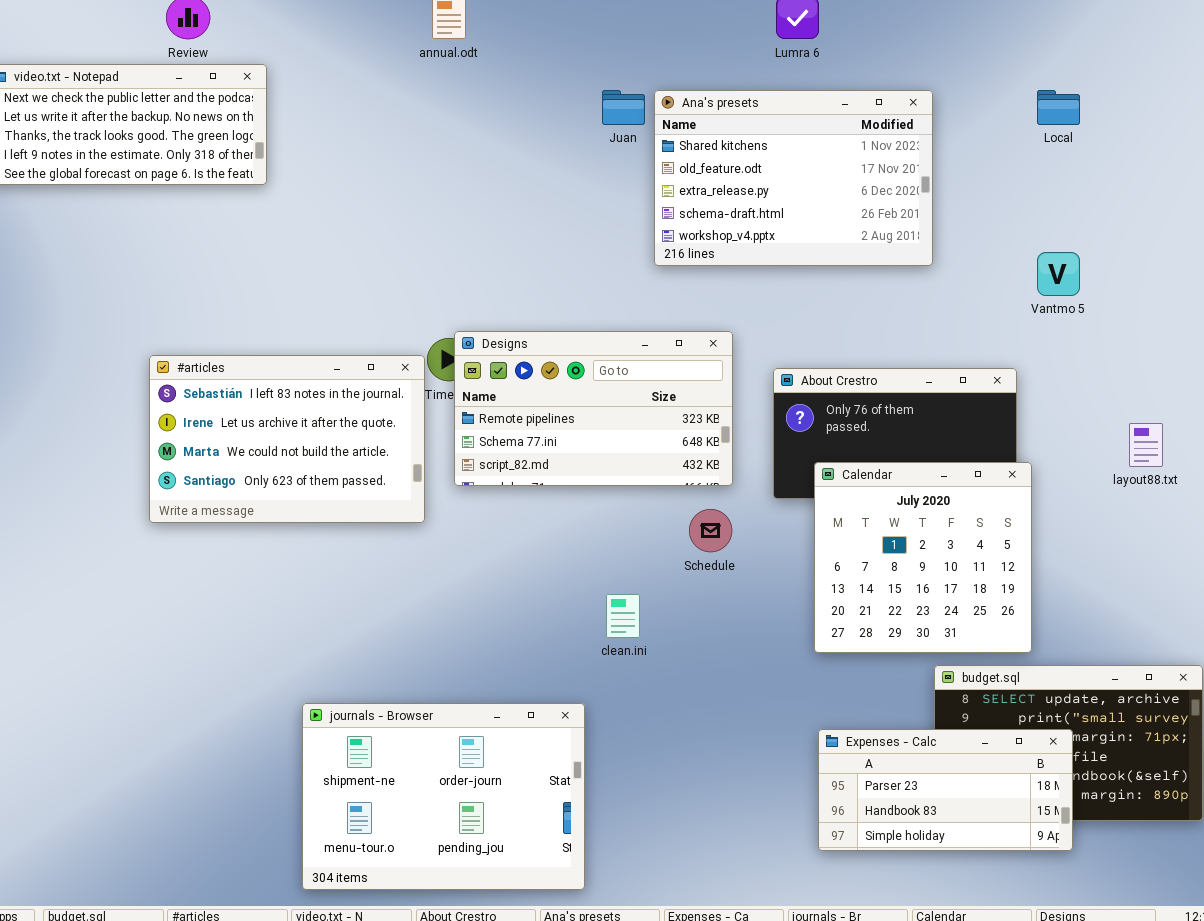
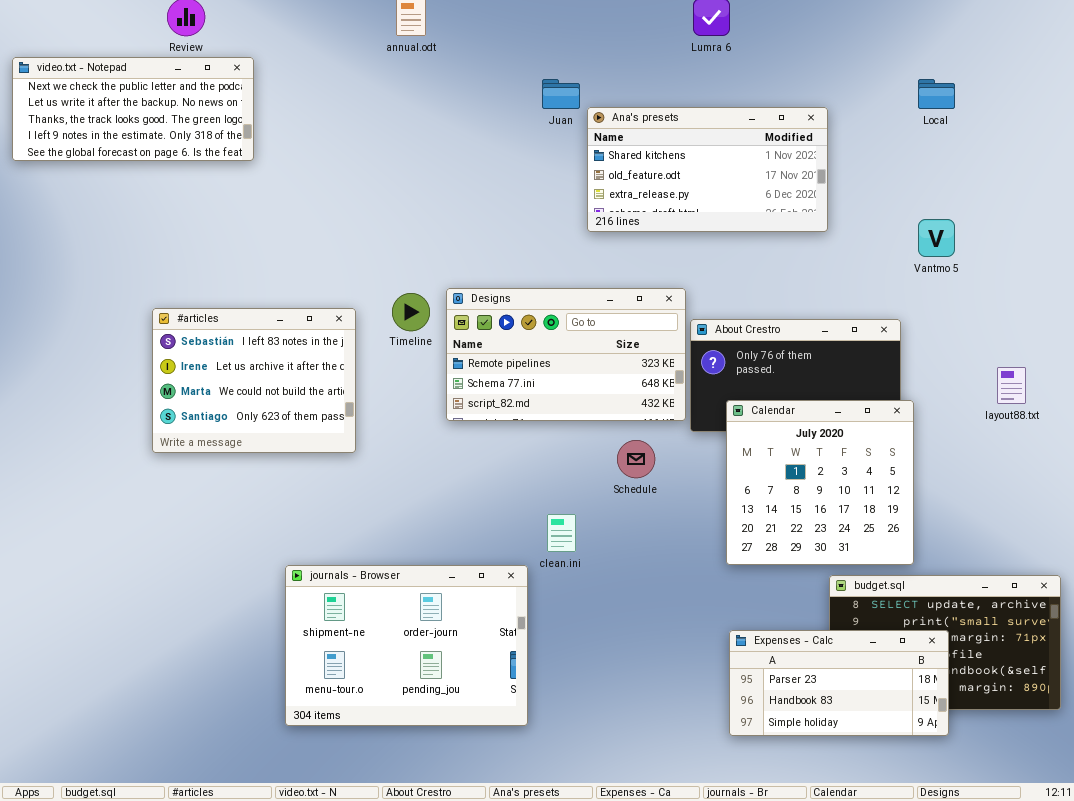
Ana's presets: [654,90,933,266] -> [587,107,828,232], resized
Designs: [454,331,733,486] -> [446,288,686,421], moved
#articles: [149,355,425,523] -> [152,308,356,453], resized
journals - Browser: [302,703,585,890] -> [285,565,528,726], moved

